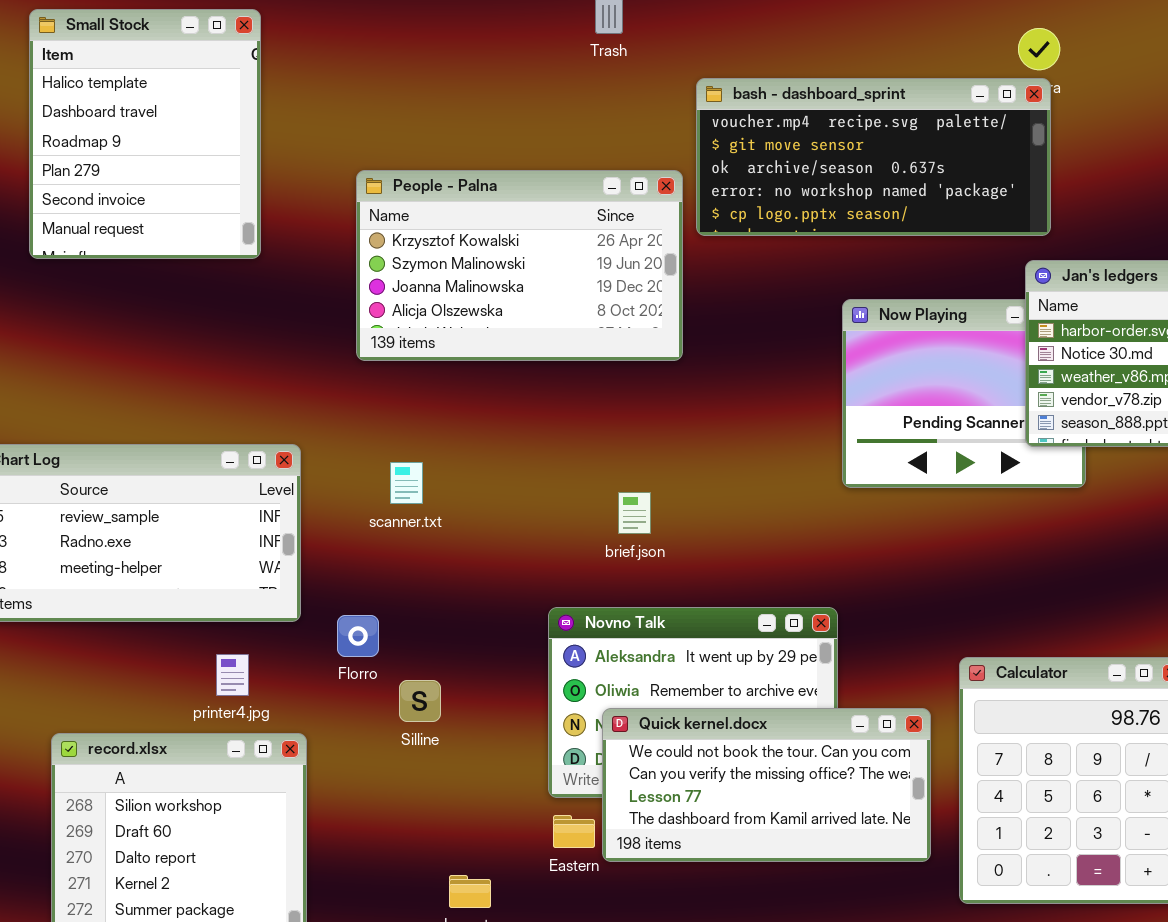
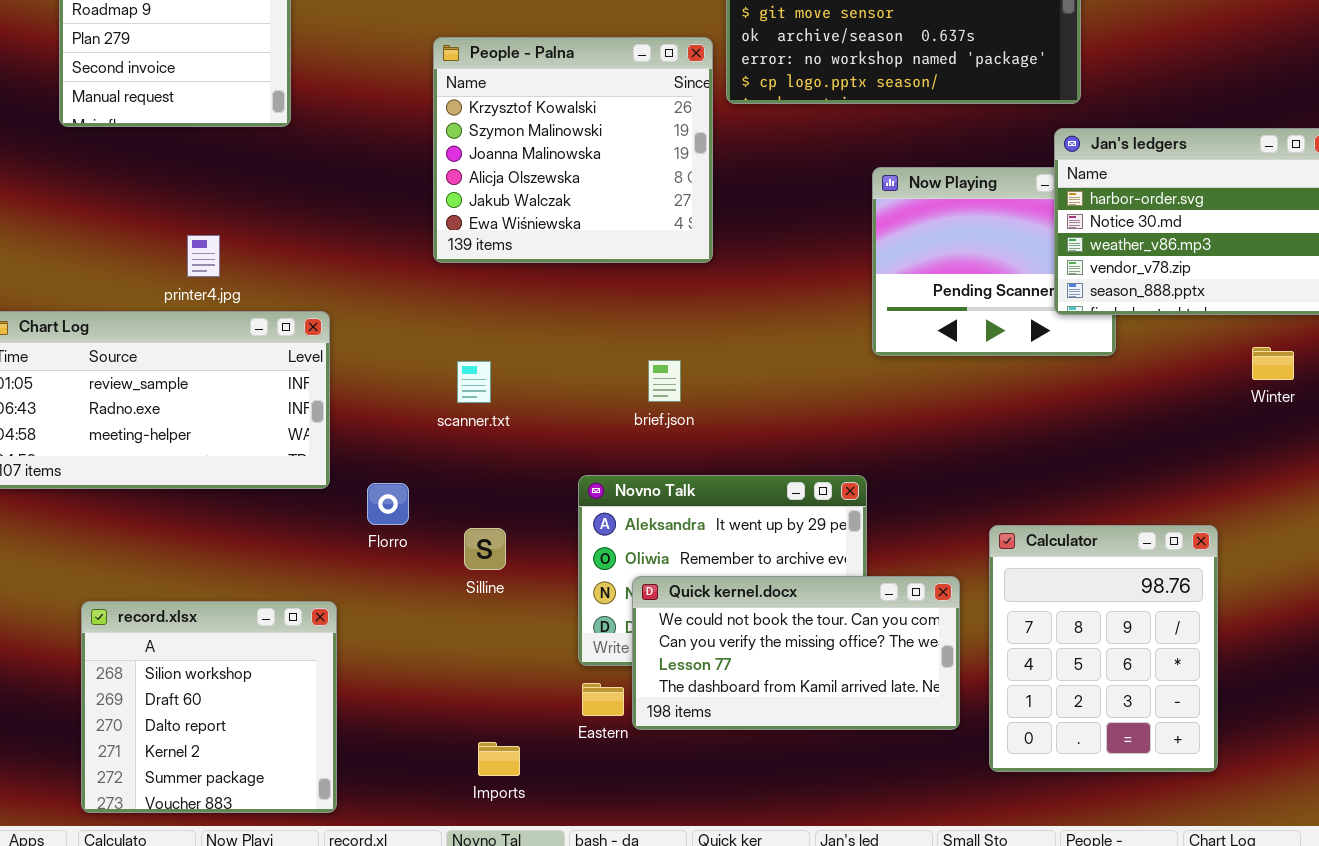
People - Palna: [356,170,683,361] -> [433,37,713,263], resized
scanner.txt: [390,462,423,504] -> [457,361,491,403], moved
printer4.jpg: [216,654,249,696] -> [187,235,220,277], moved
Silline: [399,680,441,722] -> [464,528,506,570], moved

